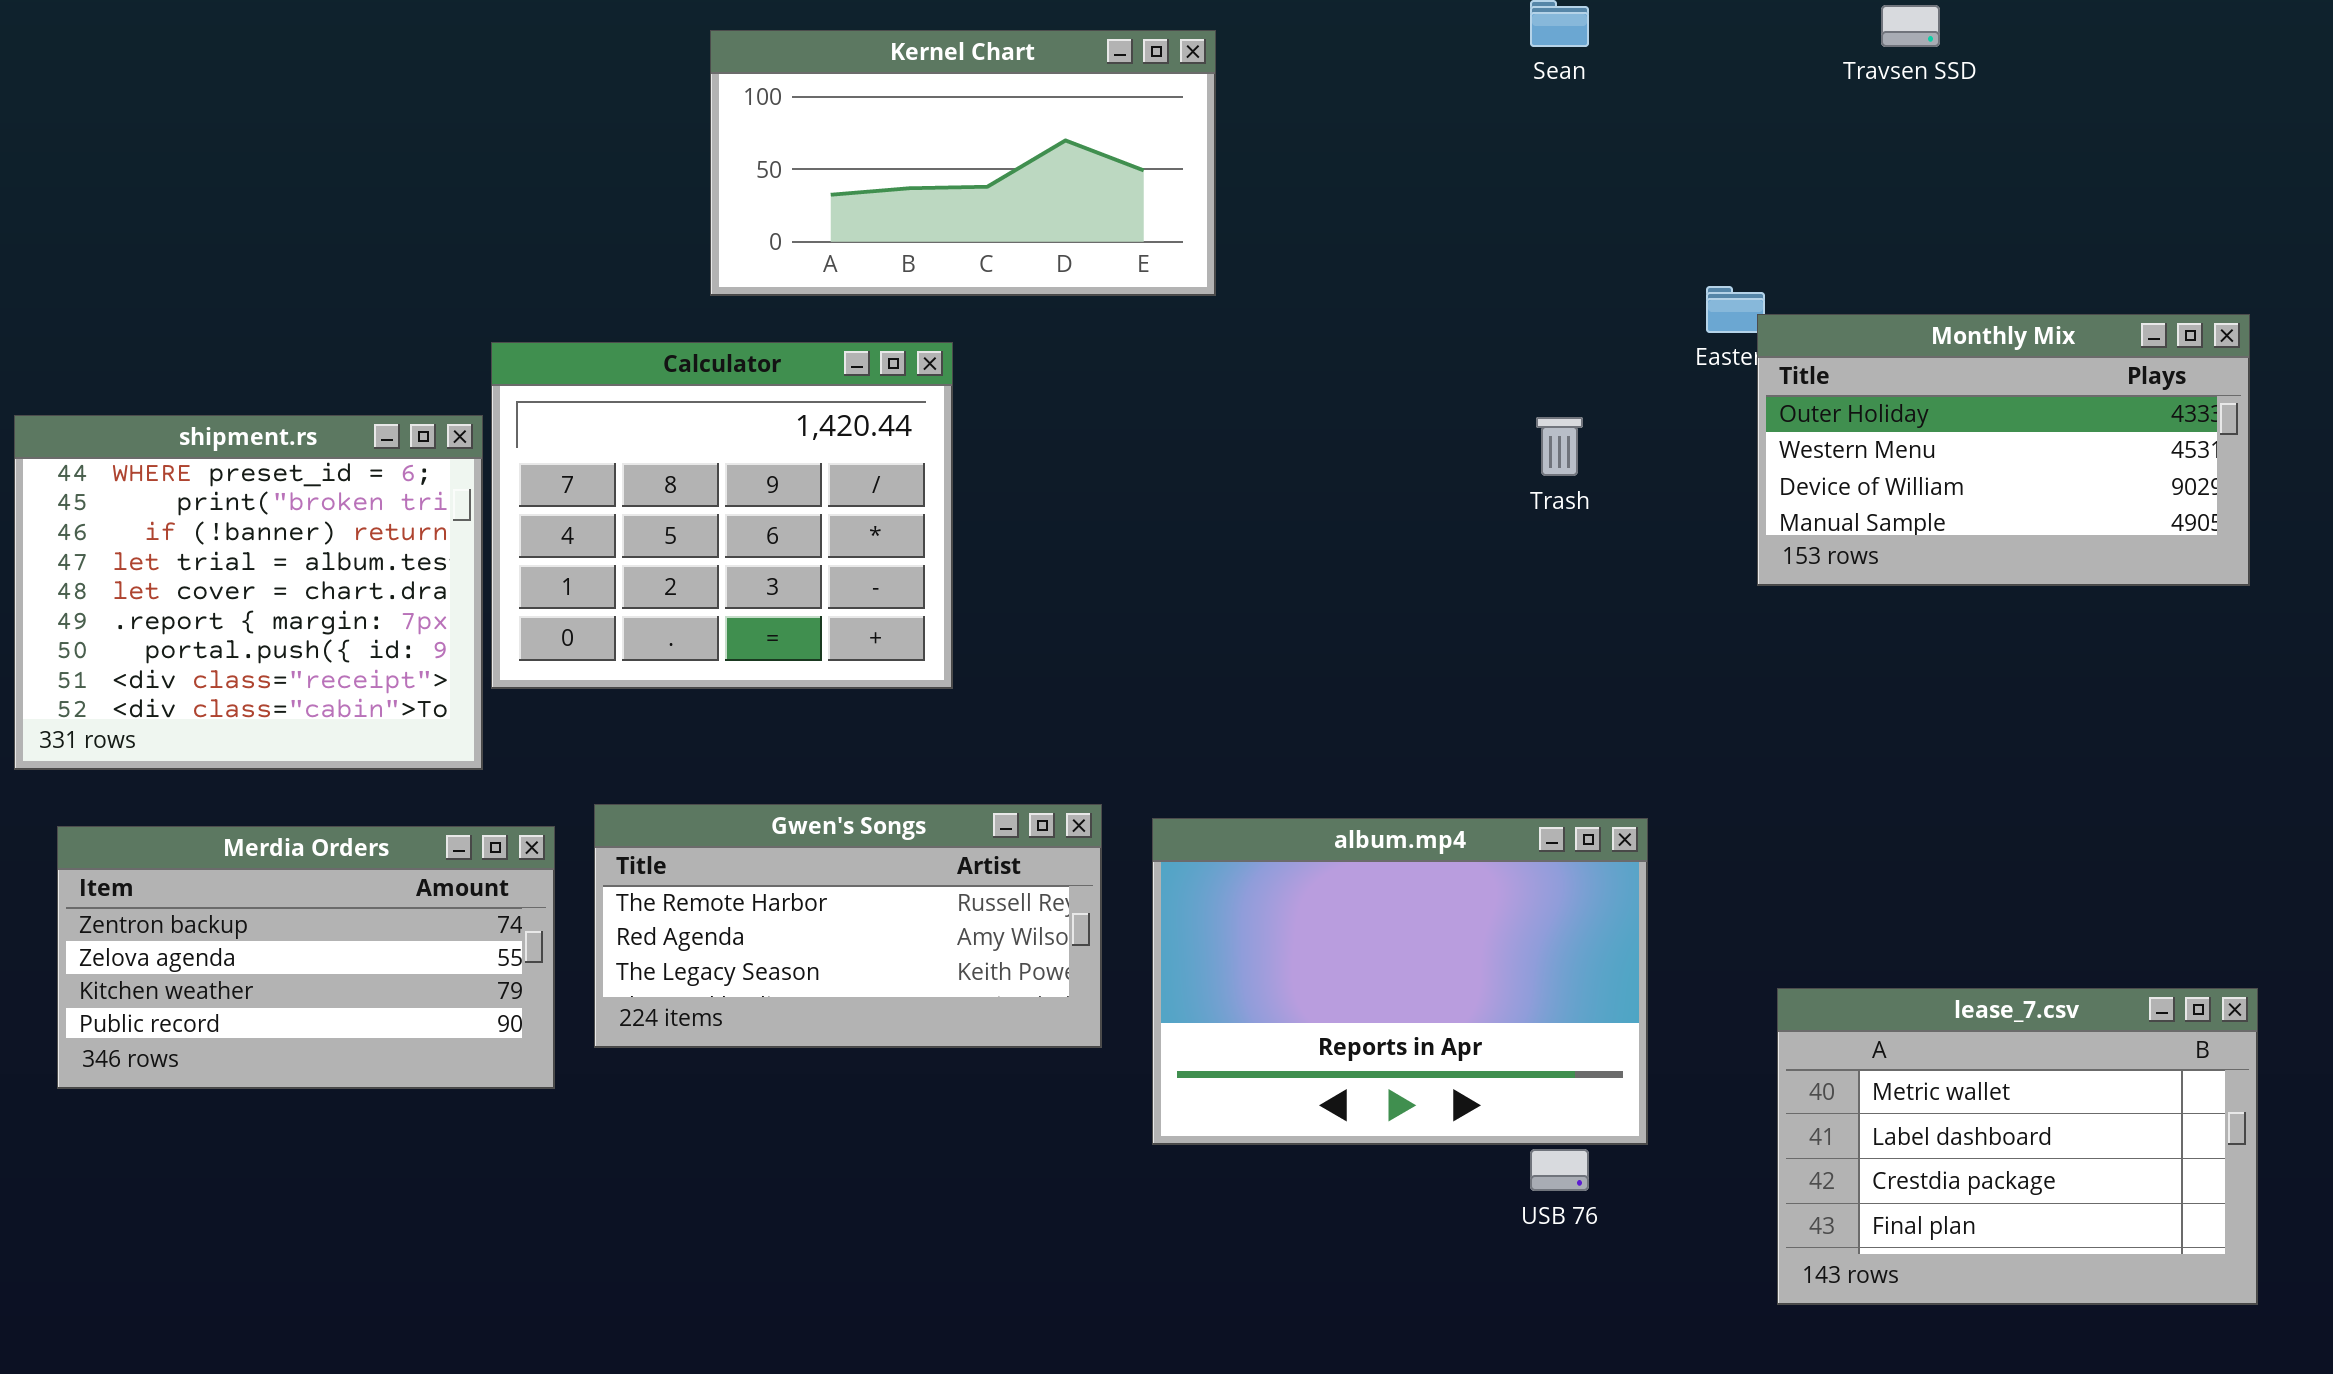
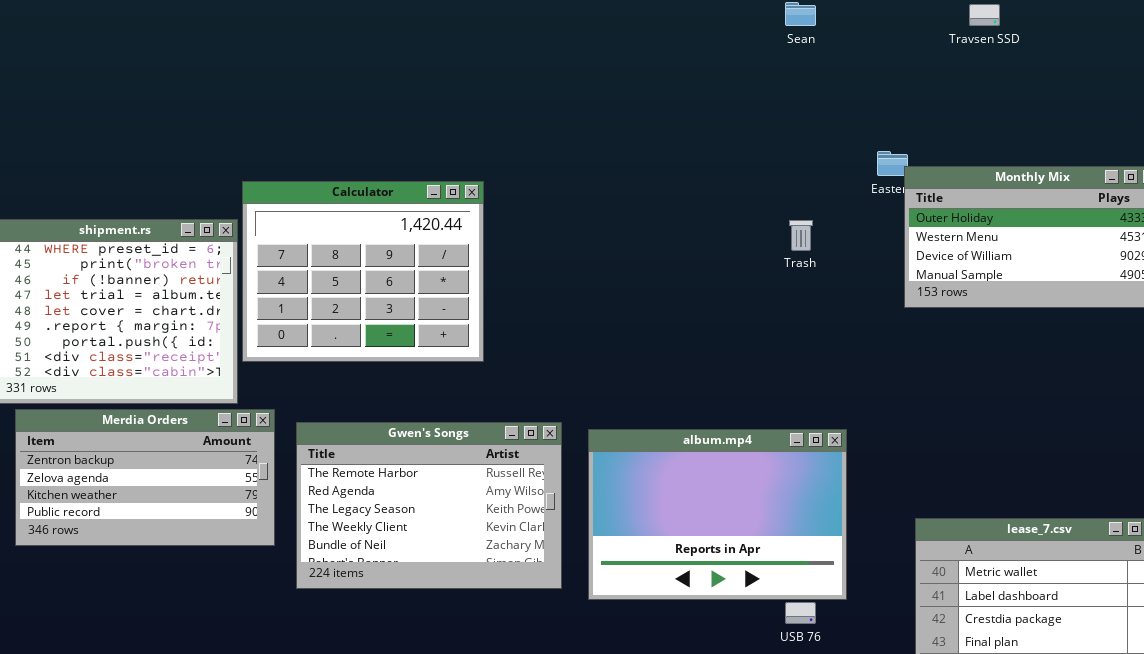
Kernel Chart: [710,30,1216,296] -> none, closed
Gwen's Songs: [594,804,1102,1048] -> [296,422,562,589], resized
Merdia Orders: [57,826,555,1089] -> [15,409,275,546], moved

